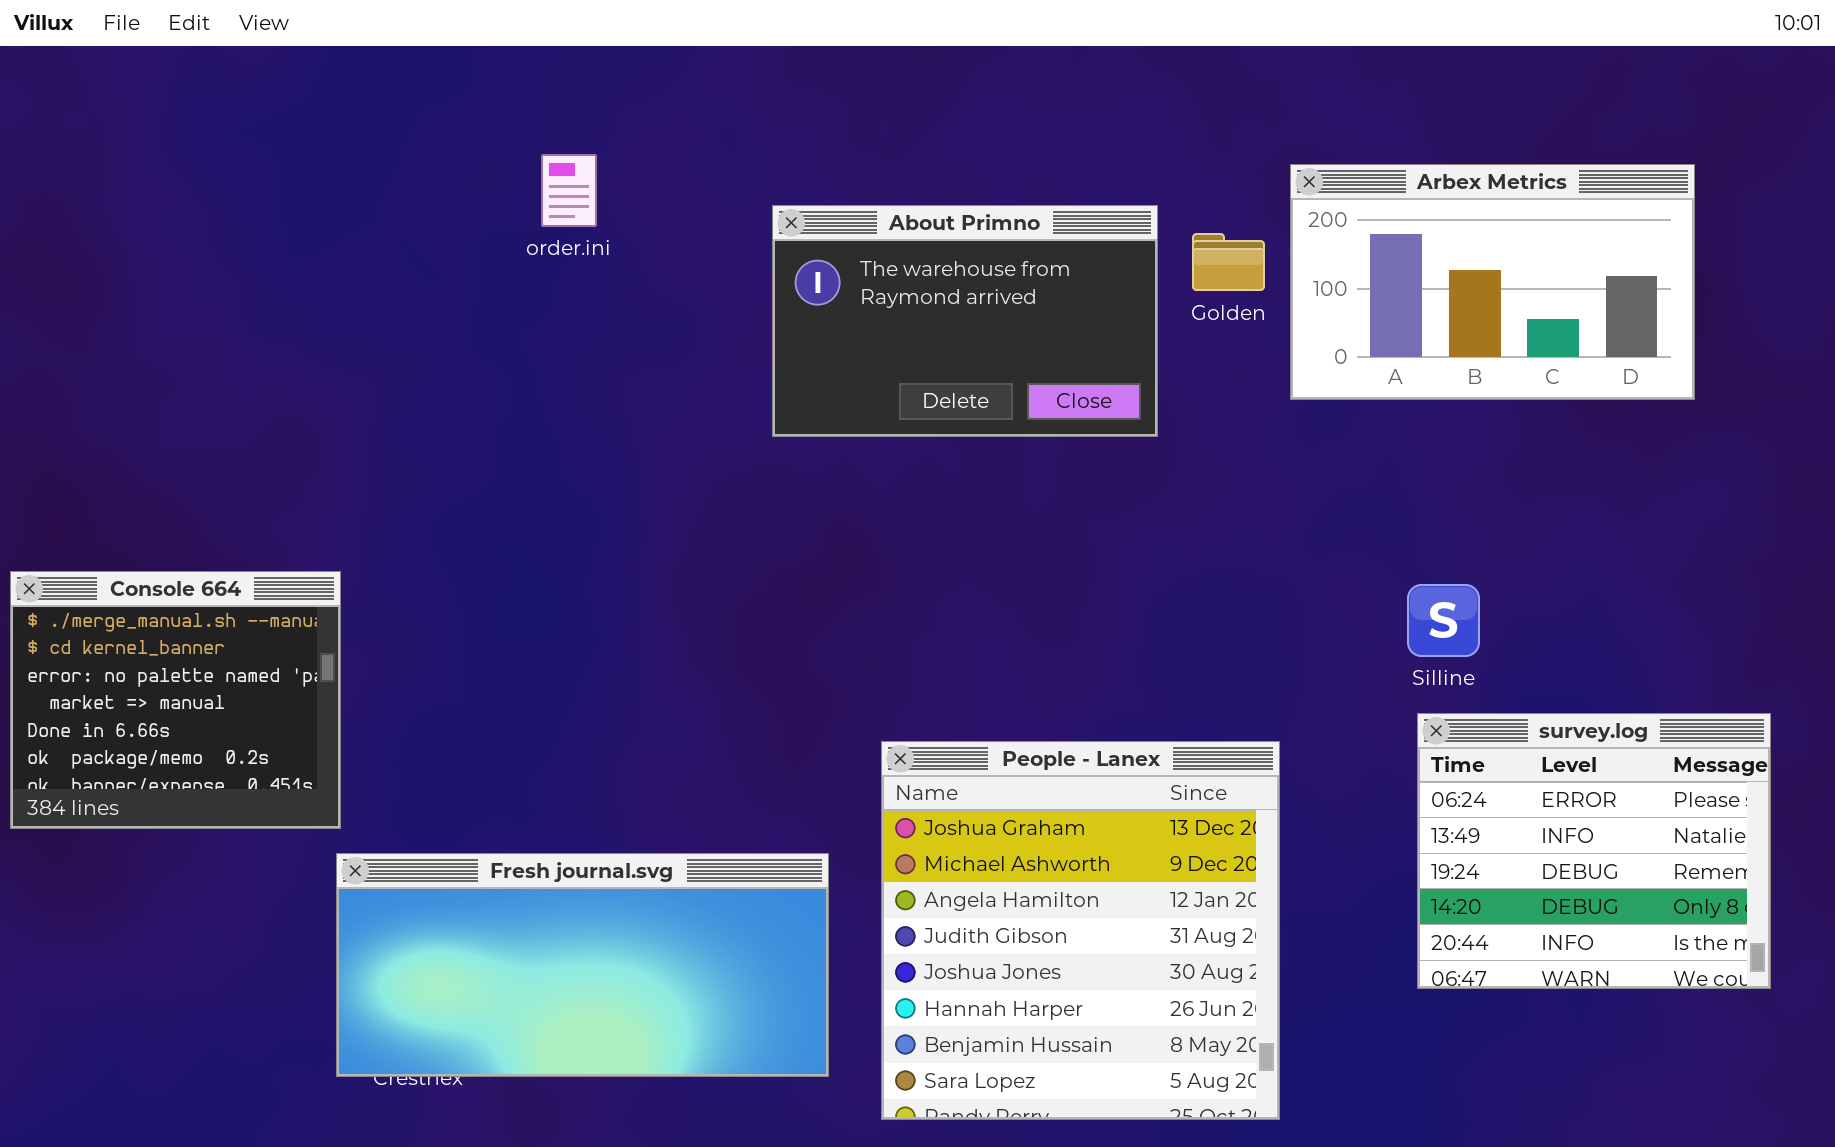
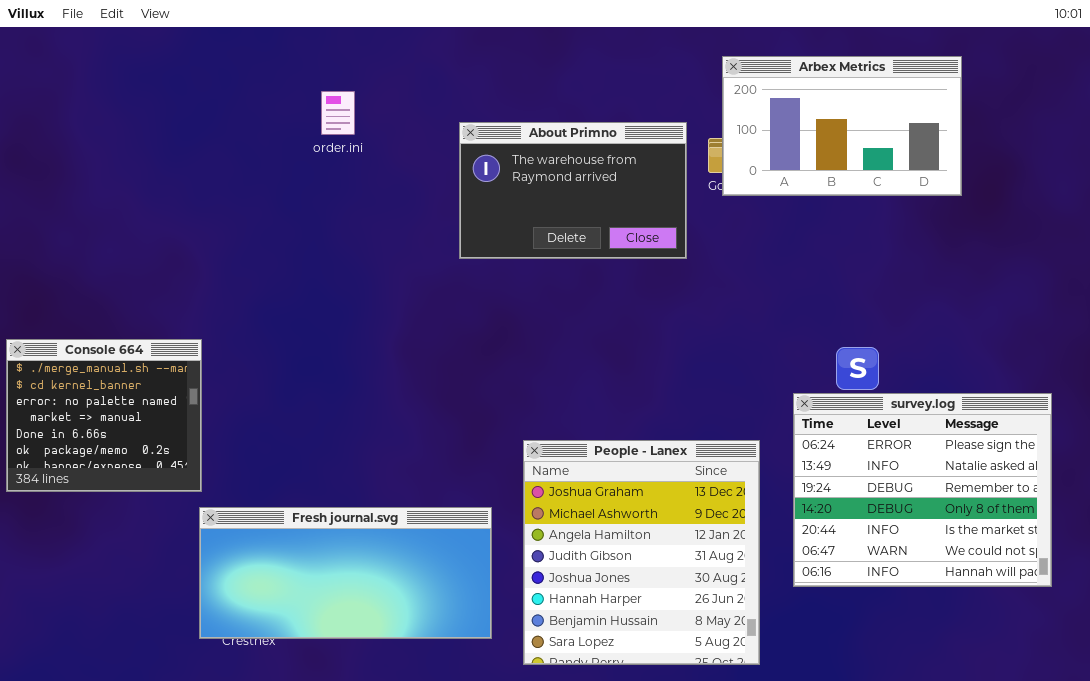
Arbex Metrics: [1290,164,1695,400] -> [722,56,962,196], moved
survey.log: [1417,713,1771,989] -> [793,393,1052,587], resized

